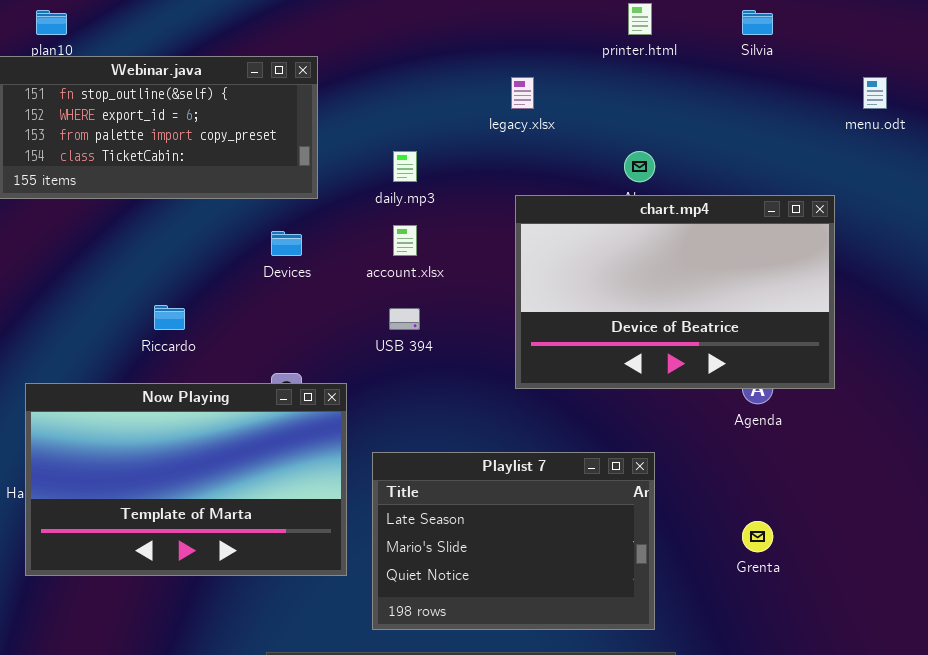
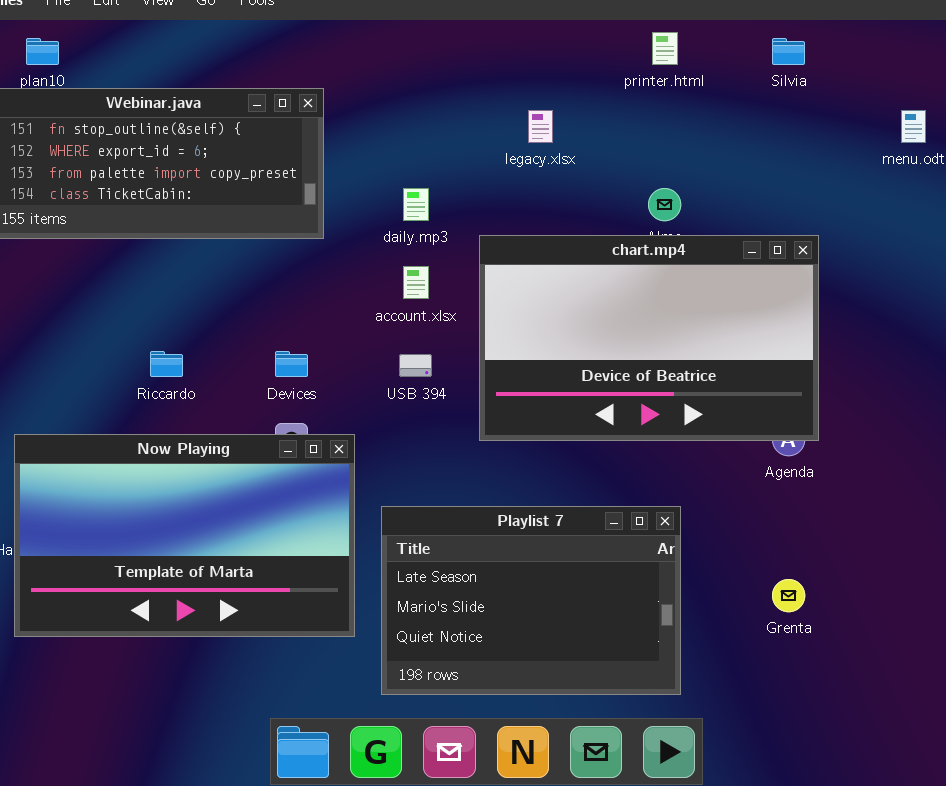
chart.mp4: [515,195,835,389] -> [479,235,819,441], moved
Devices: [271,231,302,256] -> [275,351,308,377], moved

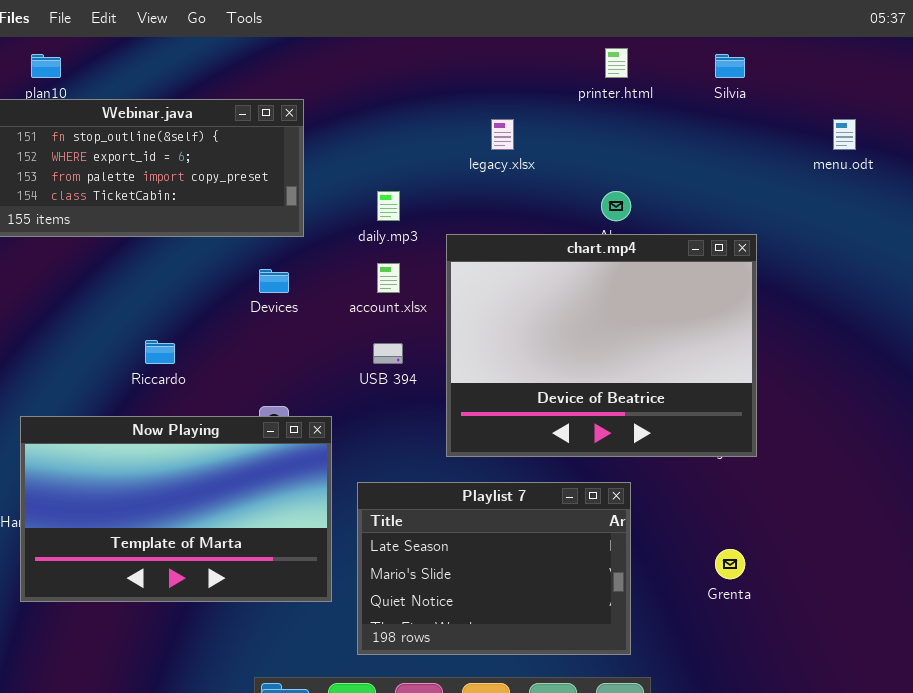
chart.mp4: [479,235,819,441] -> [446,234,757,457], resized
Devices: [275,351,308,377] -> [259,269,289,293], moved

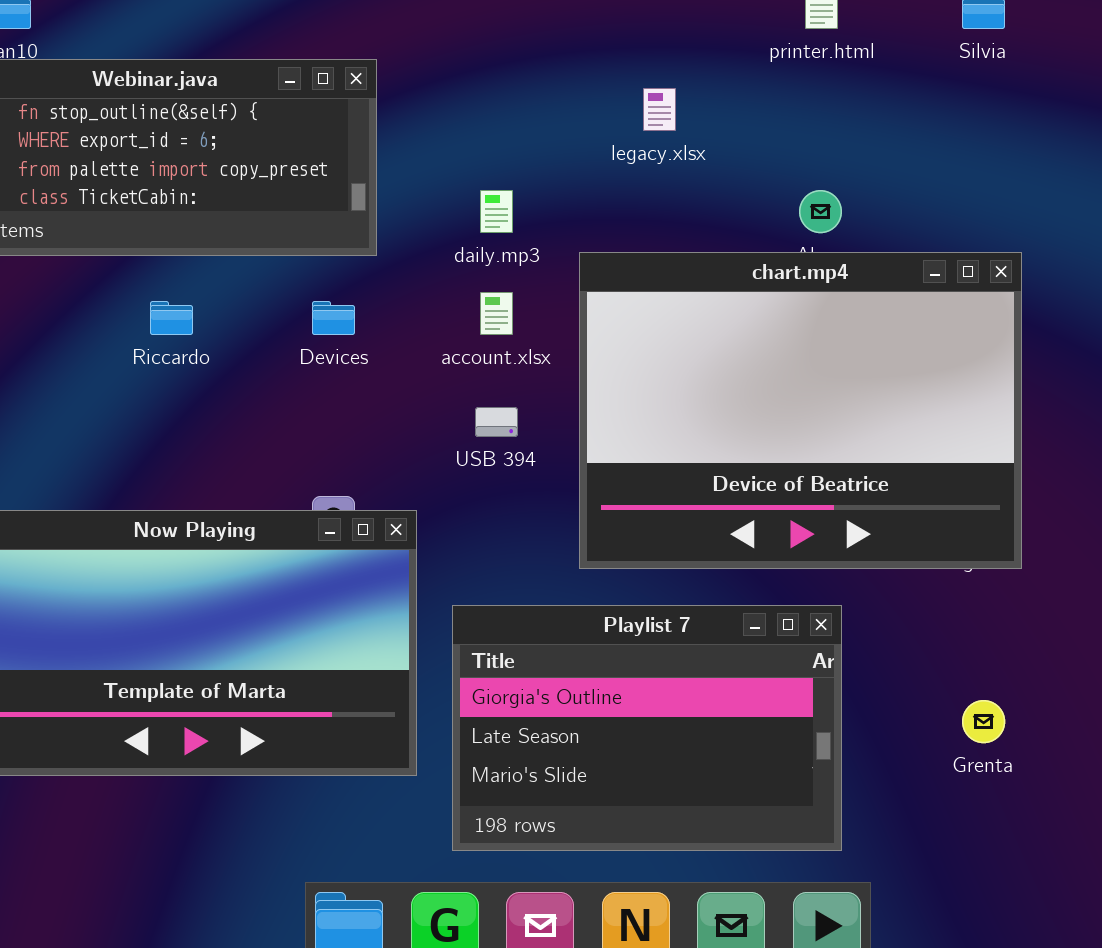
Riccardo: [145,340,175,364] -> [150,301,193,335], moved
Playlist 7: [357,482,631,655] -> [452,605,842,851], scrolled up 1 row

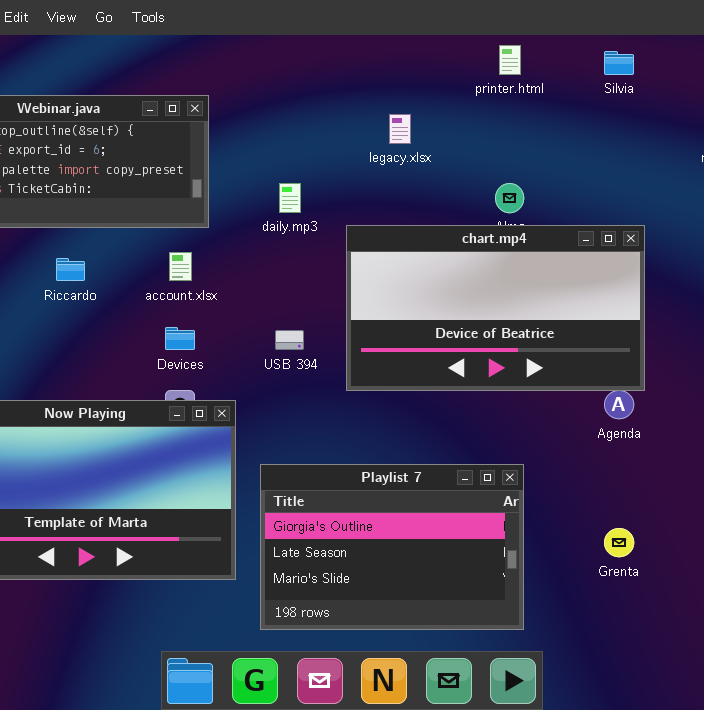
chart.mp4: [579,252,1022,569] -> [346,225,645,391], resized
account.xlsx: [480,292,513,335] -> [169,252,192,281], moved
Devices: [312,301,355,335] -> [165,327,195,350], moved

